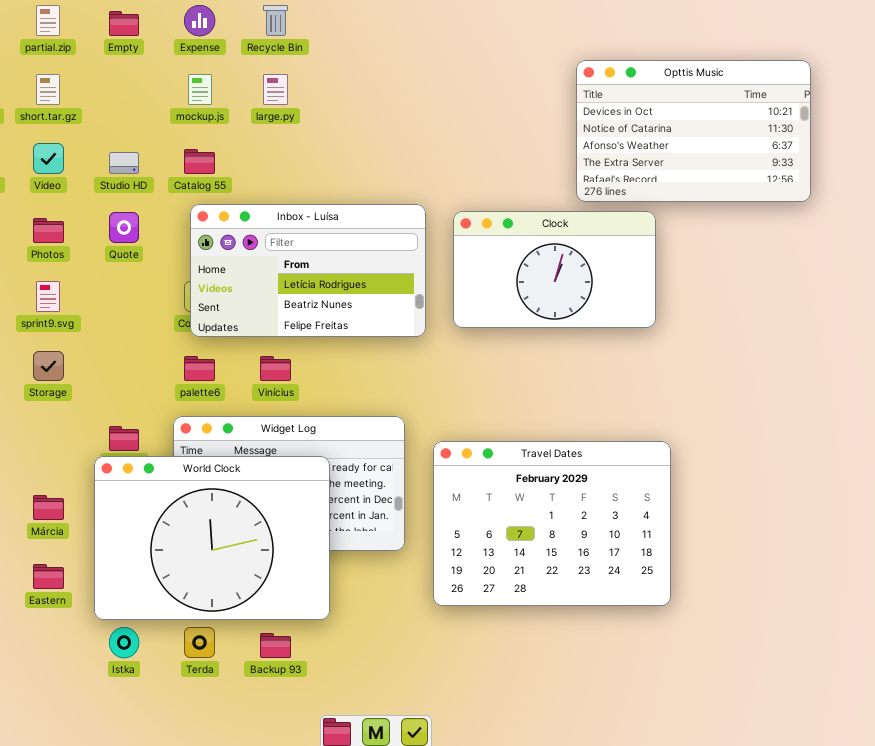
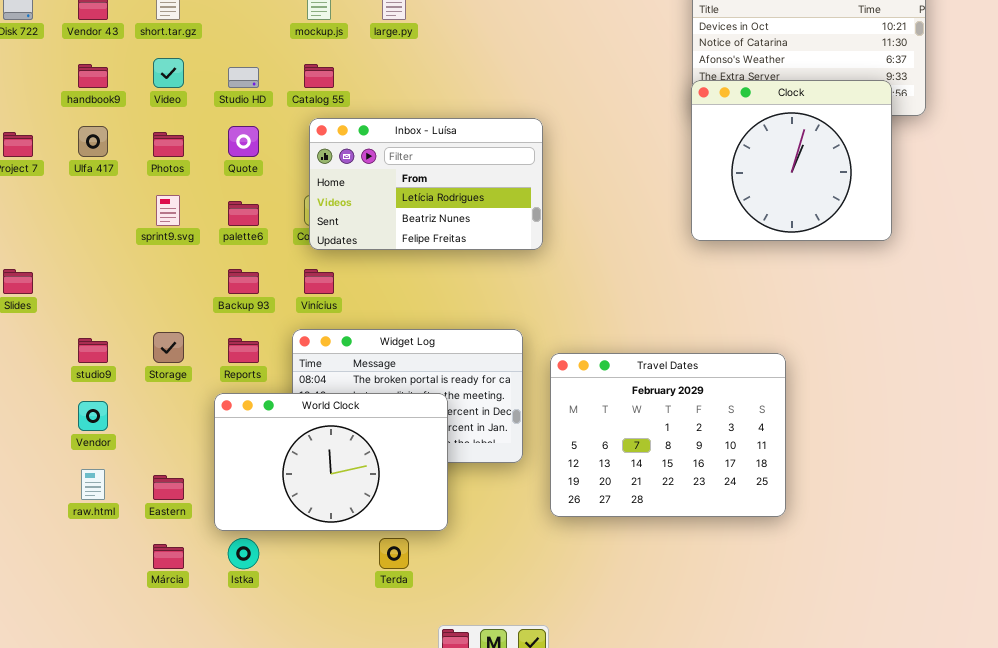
Clock: [453,211,656,328] -> [691,80,892,241], moved, resized
Storage: [33,351,64,381] -> [153,332,184,363], moved
palette6: [184,356,215,381] -> [228,201,259,226], moved
Vinícius: [260,356,291,381] -> [304,269,334,294], moved
World Clock: [94,456,330,620] -> [214,393,448,531], resized
Márcia: [33,495,64,520] -> [153,544,184,569], moved
Terda: [184,627,215,658] -> [379,538,409,569], moved
Backup 93: [260,633,291,658] -> [228,269,259,294], moved

